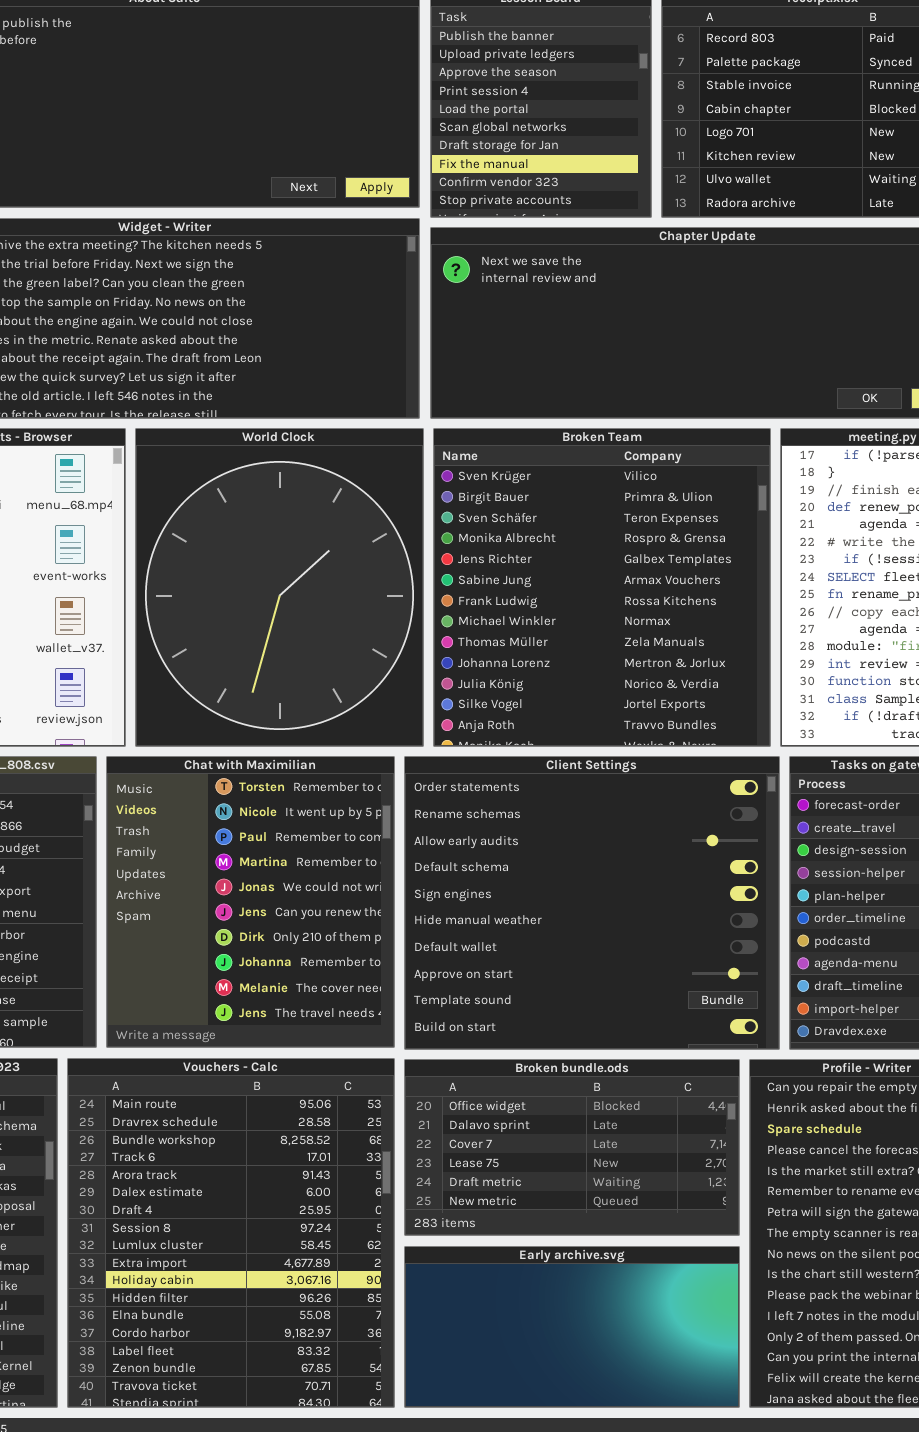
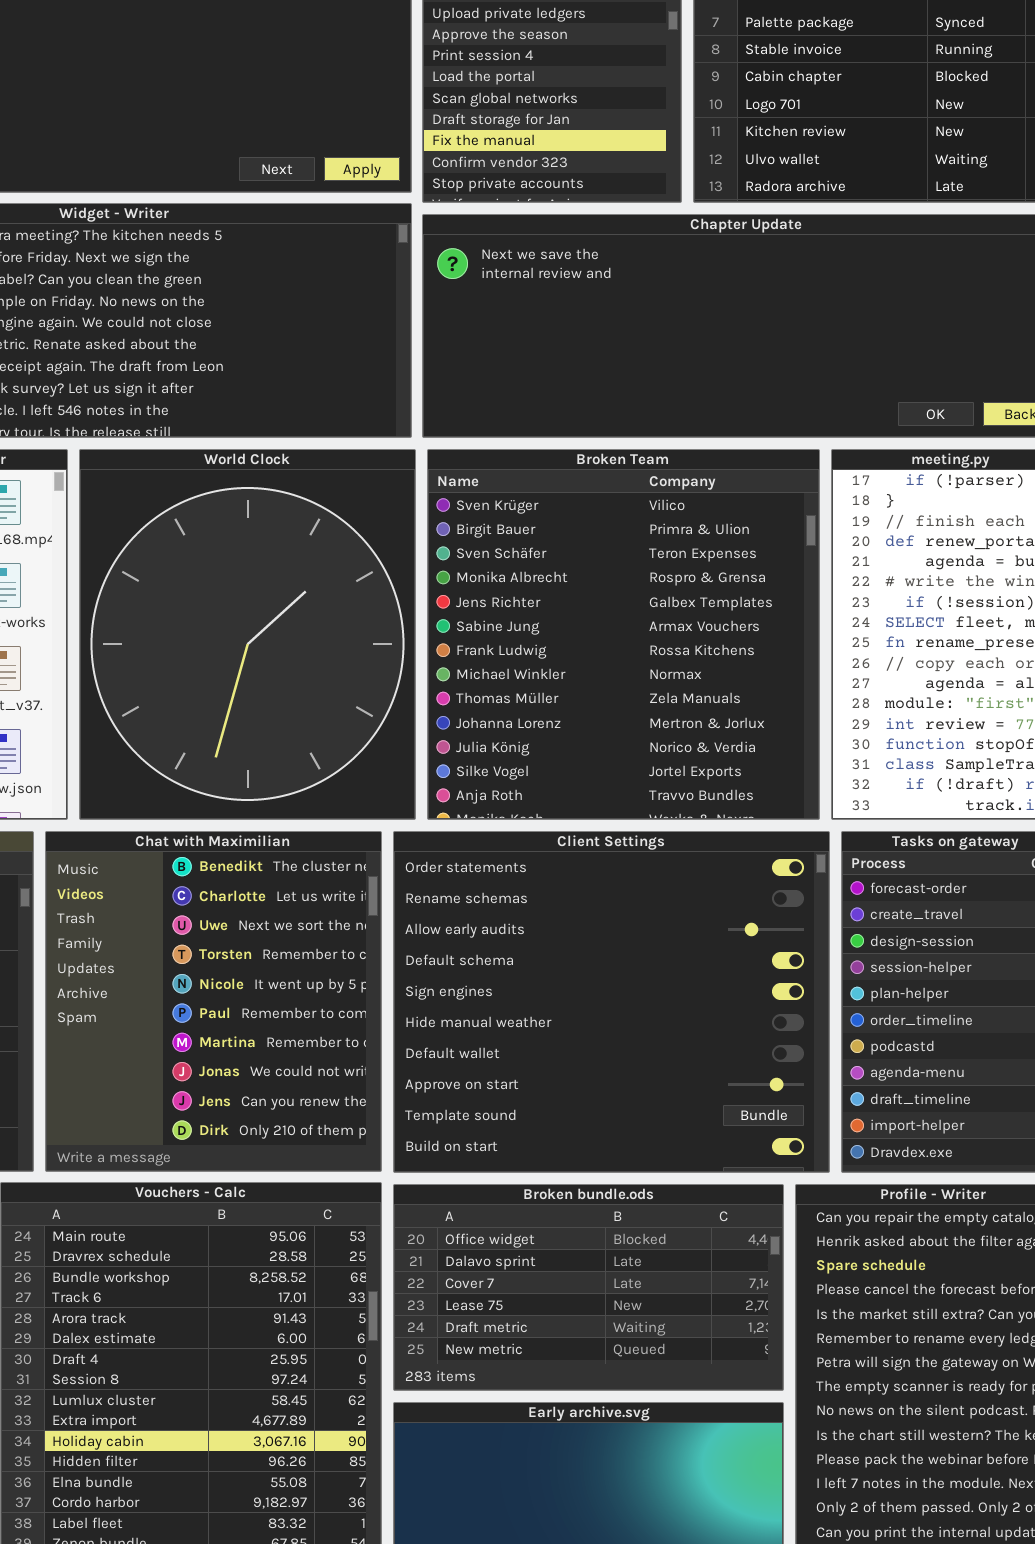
Chat with Maximilian: [106,756,395,1048] -> [45,831,382,1172], scrolled up 3 rows

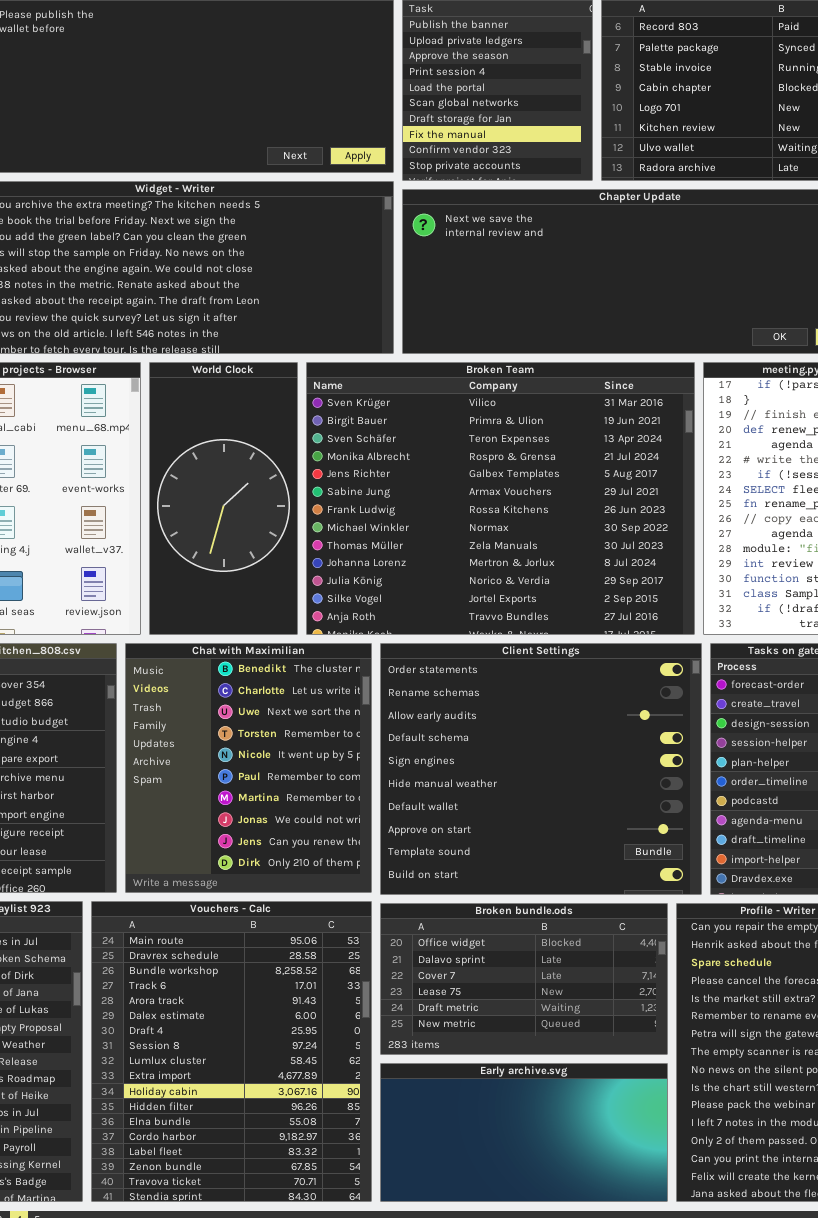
World Clock: [79,449,416,820] -> [149,362,298,635], resized
Broken Team: [427,449,820,820] -> [306,362,695,635], resized

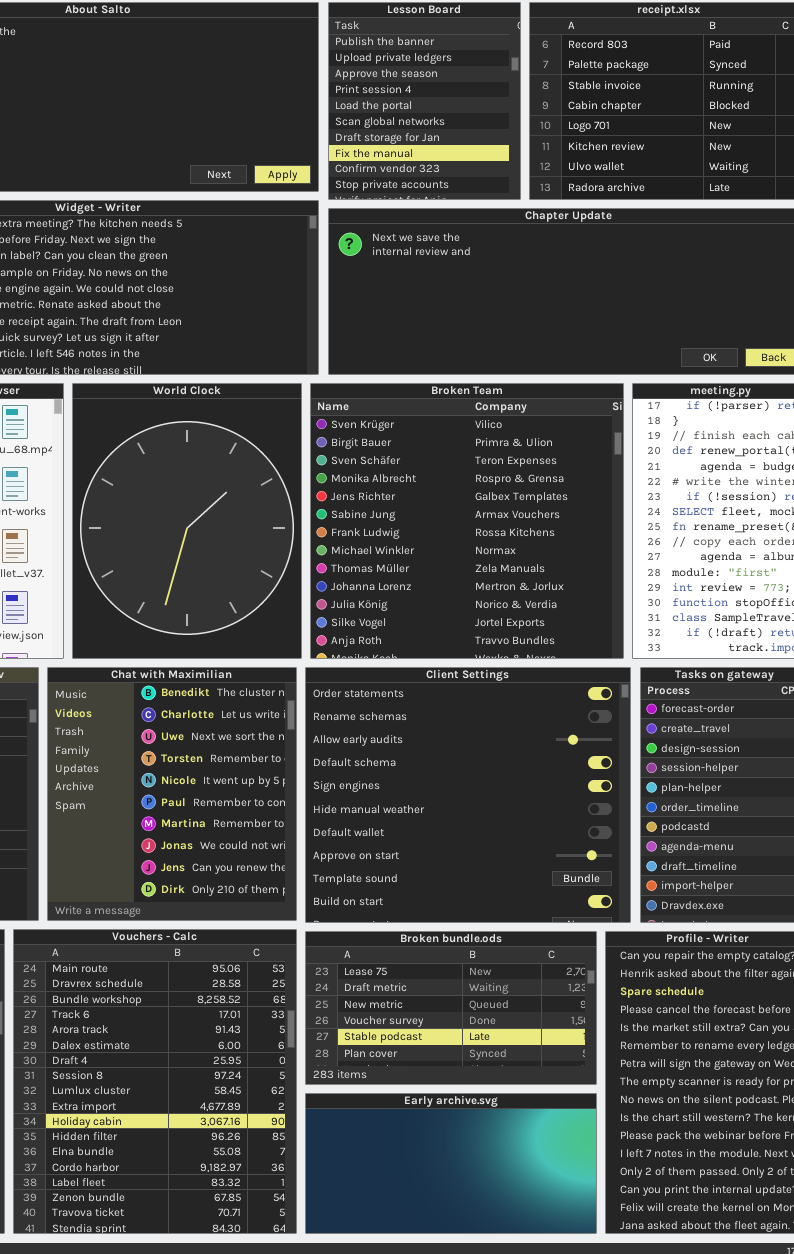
World Clock: [149,362,298,635] -> [72,383,302,659], resized
Broken Team: [306,362,695,635] -> [310,383,624,659], resized
Broken bundle.ods: [380,903,668,1055] -> [305,931,597,1085], scrolled down 3 rows

